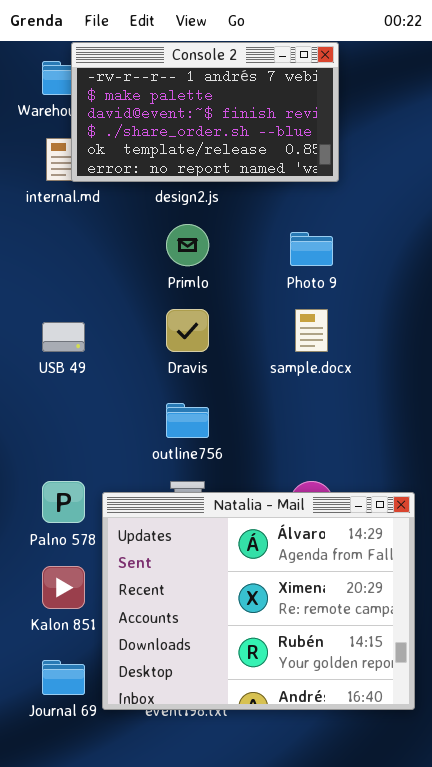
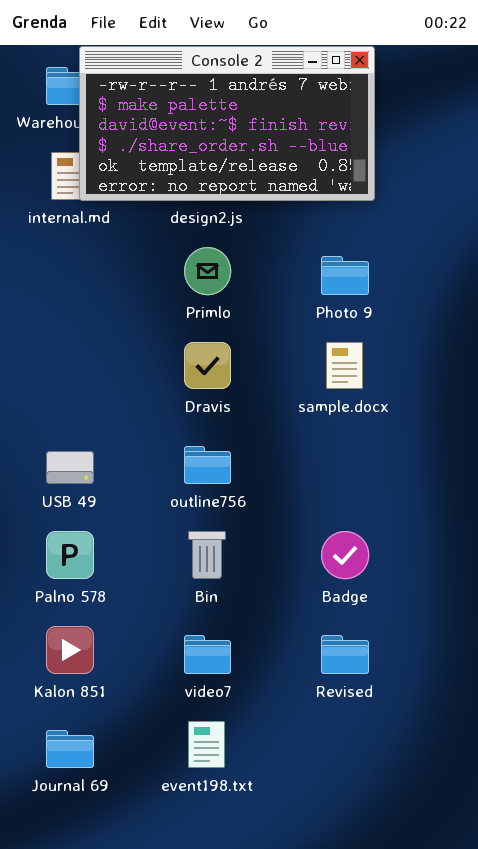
USB 49: [42,322,85,352] -> [46,451,94,484], moved
Natalia - Mail: [102,492,415,710] -> none, closed

